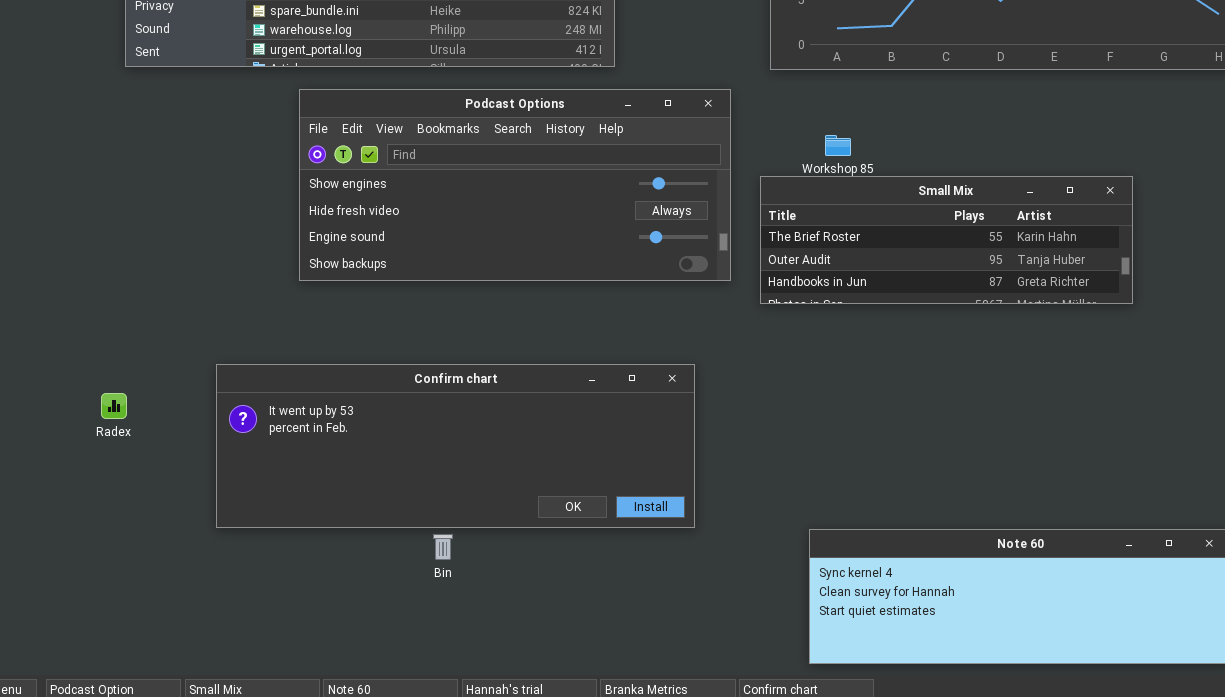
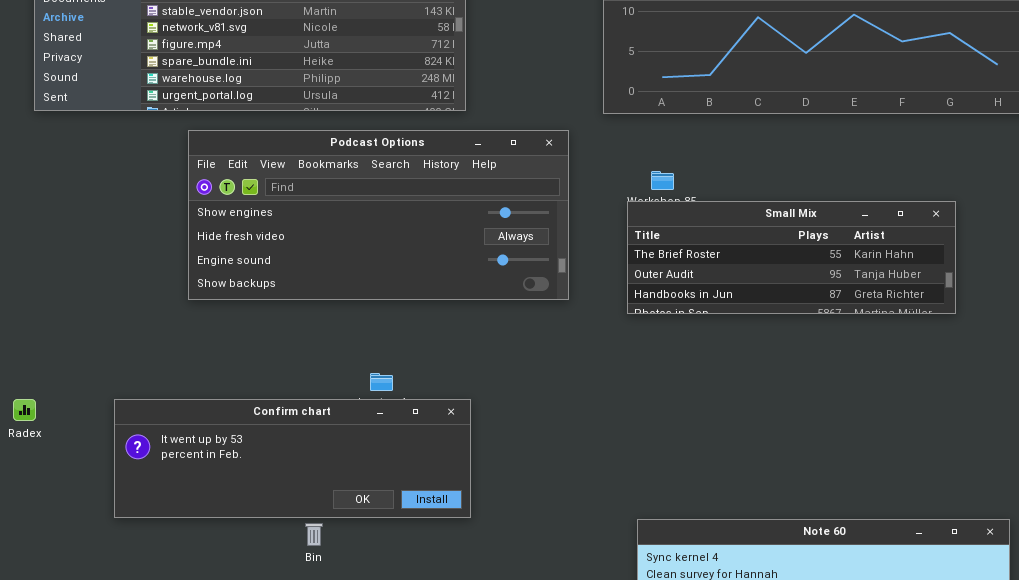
Small Mix: [760,176,1133,304] -> [627,201,956,314], moved
Confirm chart: [216,364,695,528] -> [114,399,471,518], resized

